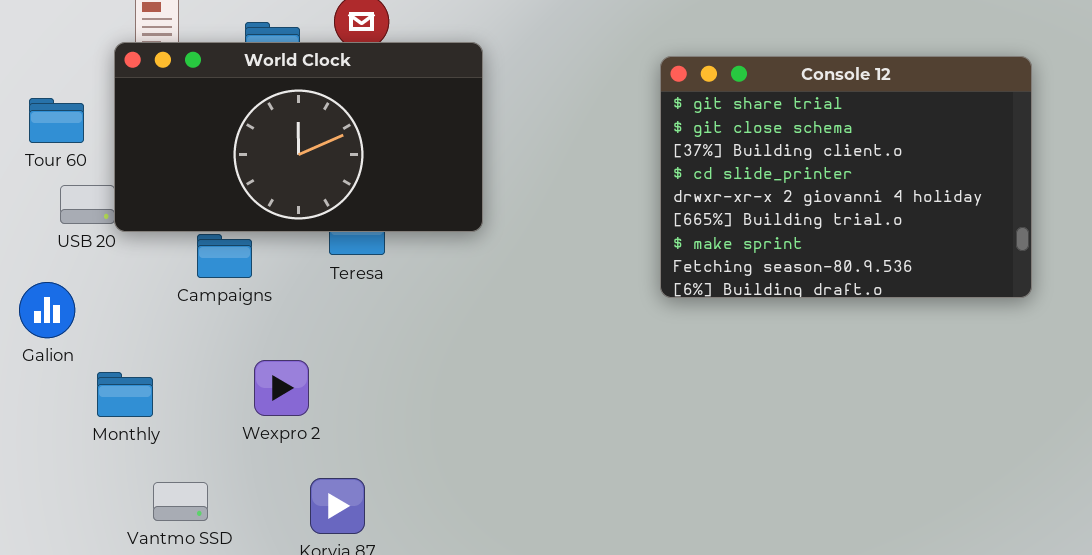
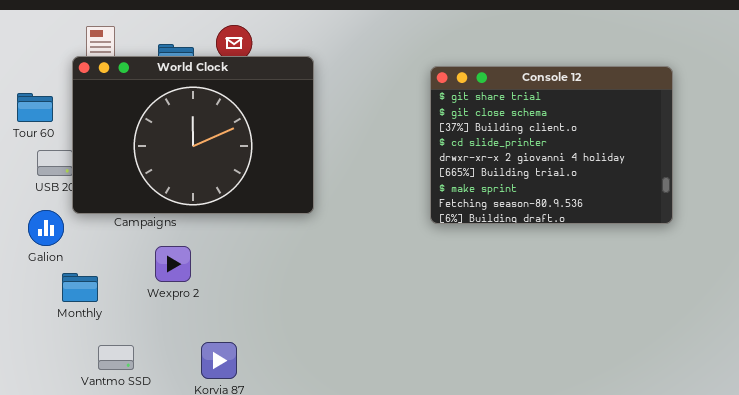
World Clock: [114,42,483,232] -> [72,56,314,214], resized
Galion: [19,282,75,338] -> [28,210,64,246], moved
Wexpro 2: [254,360,309,416] -> [155,246,191,282], moved

